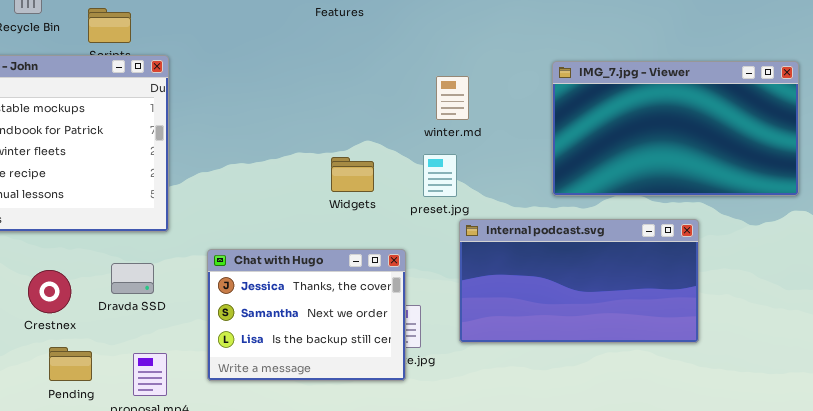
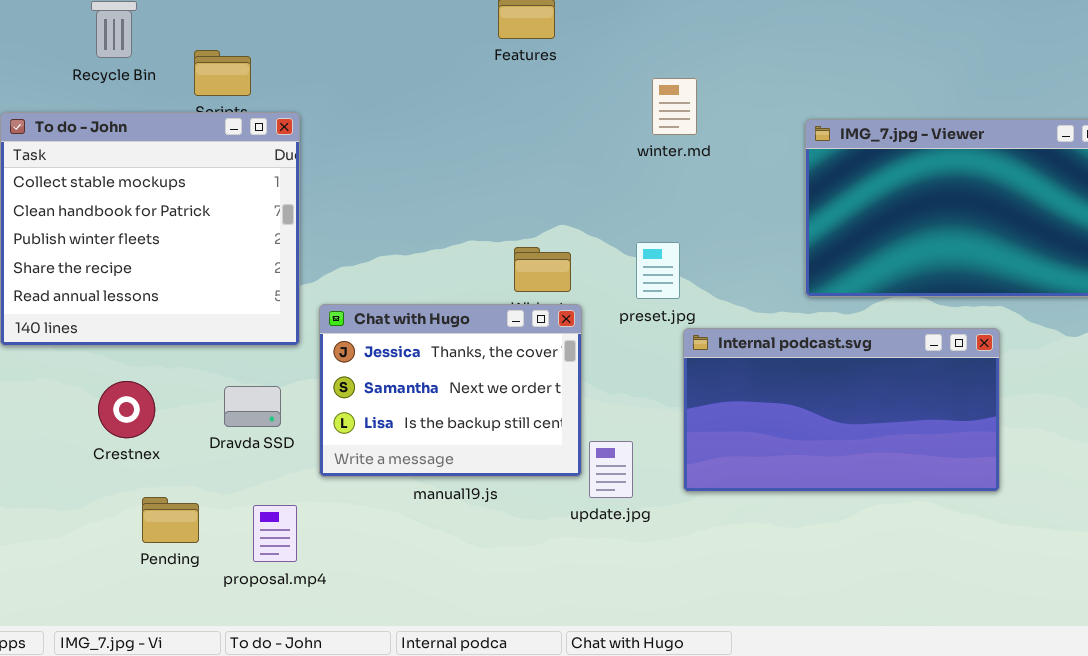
winter.md: [436,76,469,120] -> [652,78,697,135], moved
Chat with Hugo: [207,249,406,381] -> [319,304,582,477], moved
Crestnex: [28,270,71,313] -> [98,381,155,438], moved

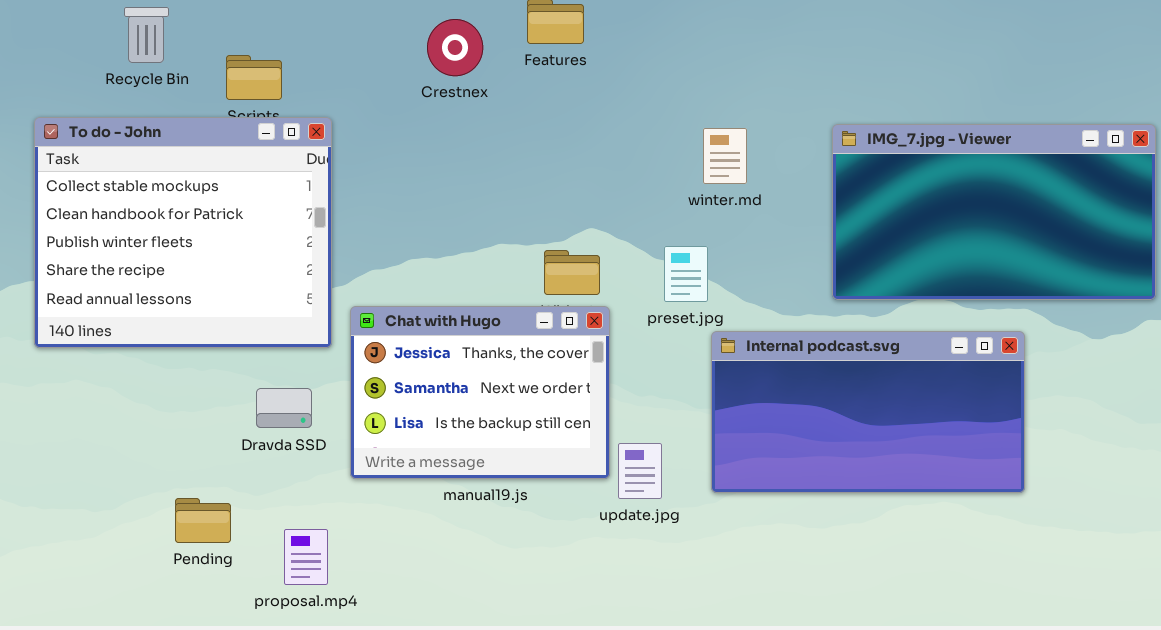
winter.md: [652,78,697,135] -> [703,128,747,184], moved
Crestnex: [98,381,155,438] -> [427,19,483,76], moved
proposal.mp4: [253,505,297,562] -> [284,529,328,585], moved

